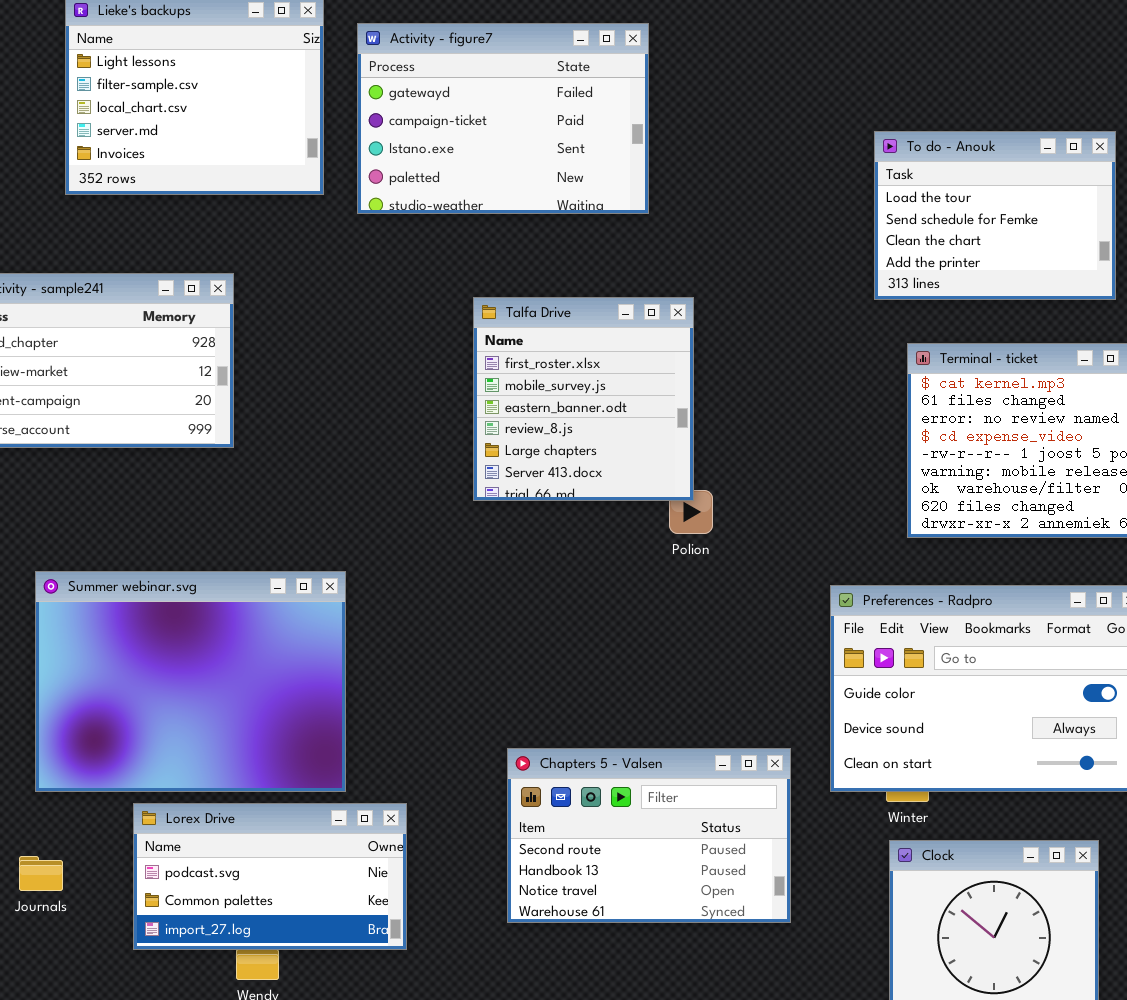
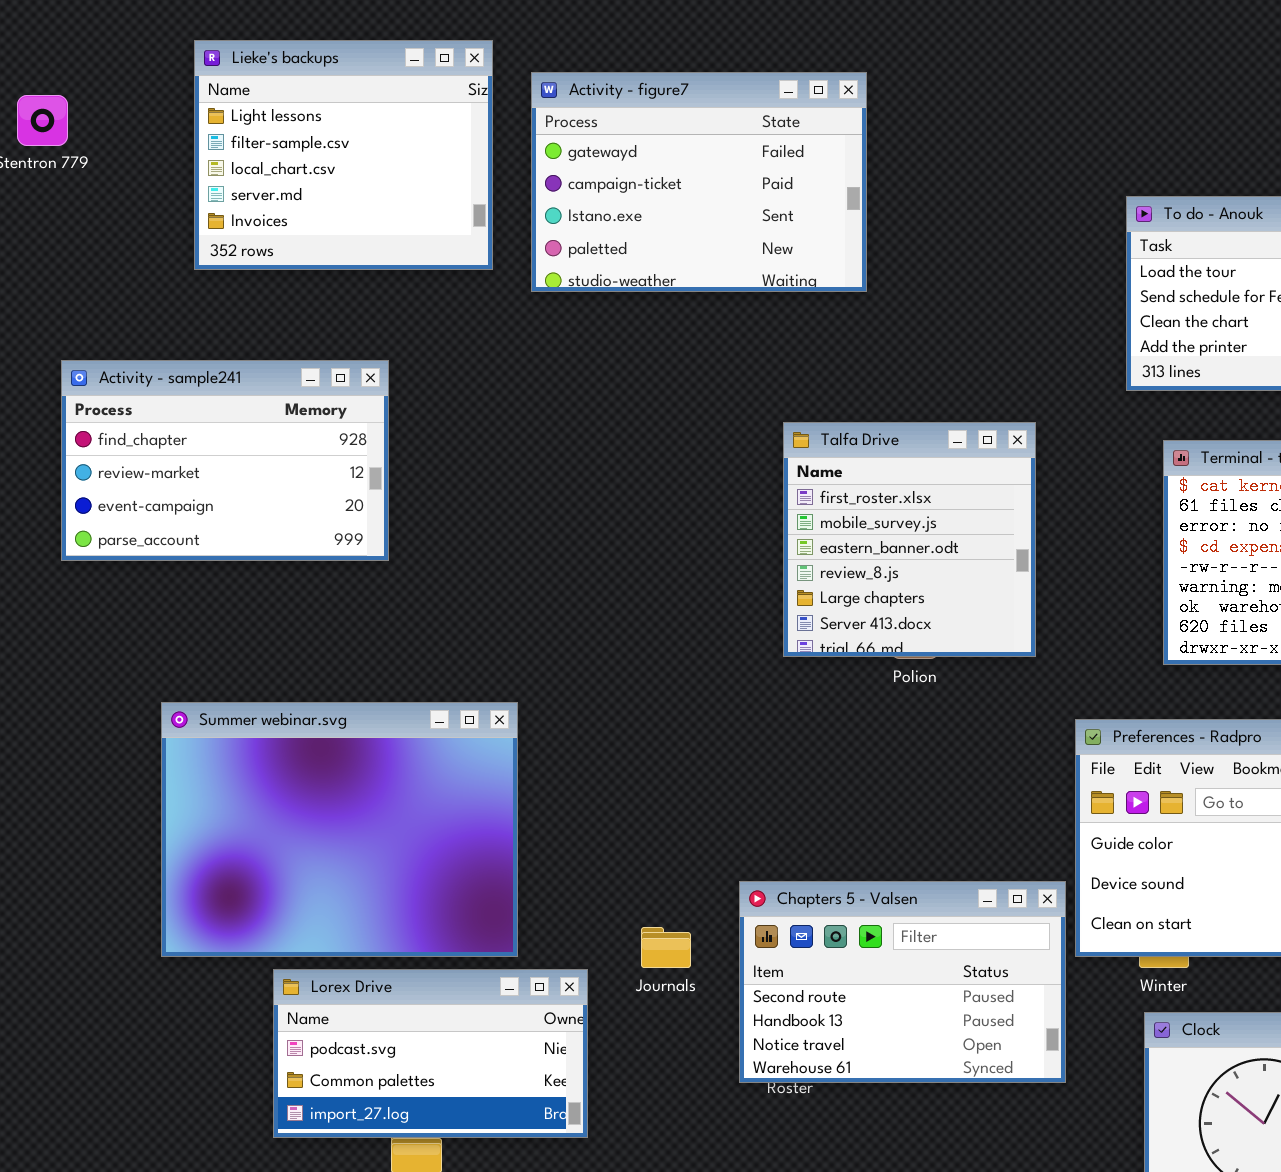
Talfa Drive: [473,297,694,501] -> [783,422,1036,657], moved
Chapters 5 - Valsen: [507,748,791,923] -> [739,881,1066,1083], moved
Journals: [19,856,63,891] -> [641,927,691,968], moved

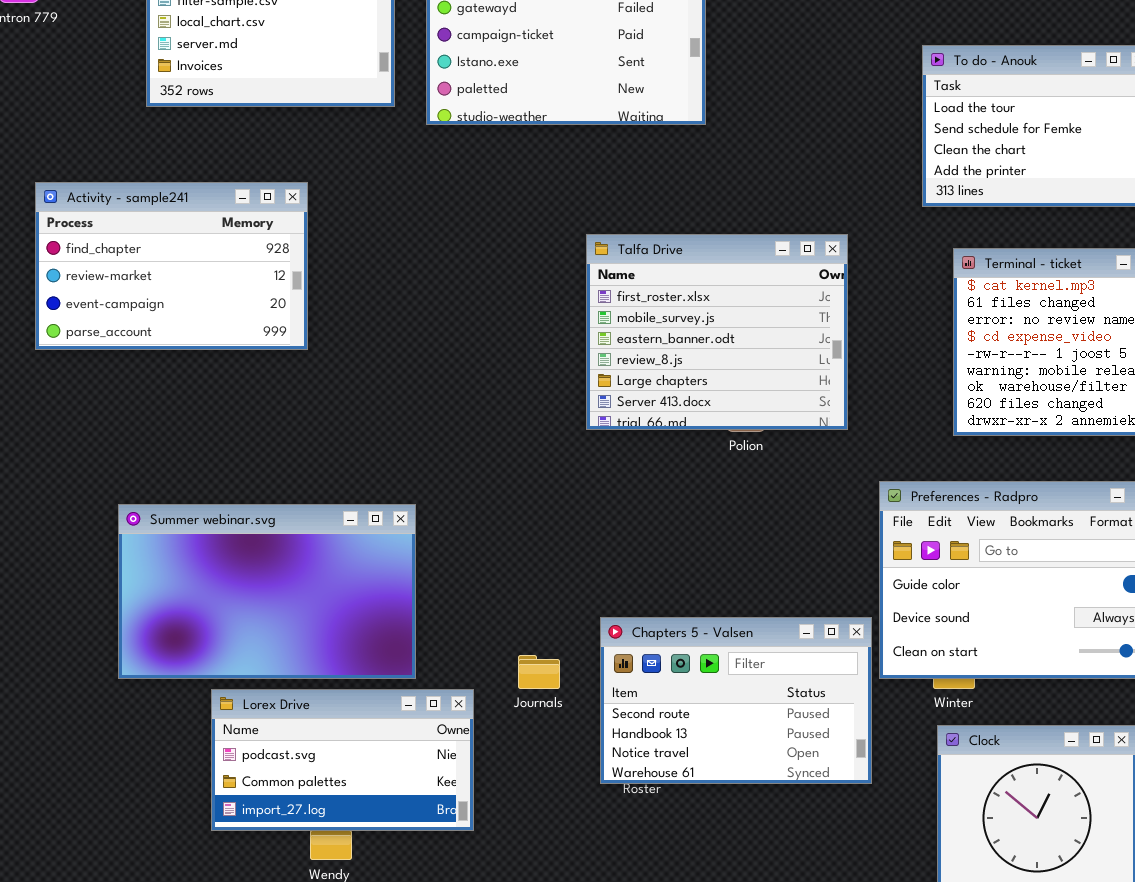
Talfa Drive: [783,422,1036,657] -> [586,234,848,430], resized
Summer webinar.svg: [161,702,518,957] -> [118,504,416,679], resized

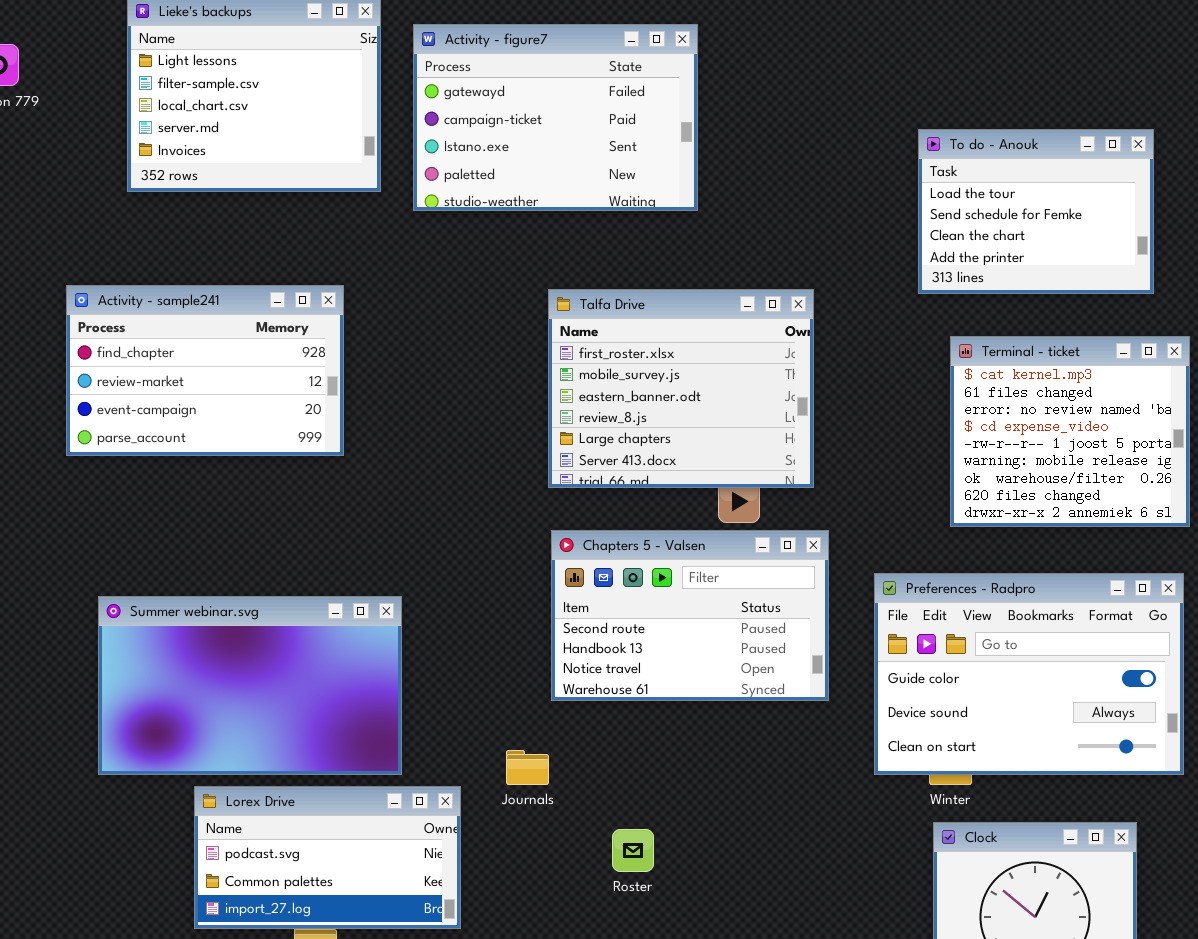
Activity - sample241: [35,182,308,350] -> [66,285,344,456], moved
Talfa Drive: [586,234,848,430] -> [548,289,814,488], moved
Chapters 5 - Valsen: [600,617,872,784] -> [551,530,829,701], moved

